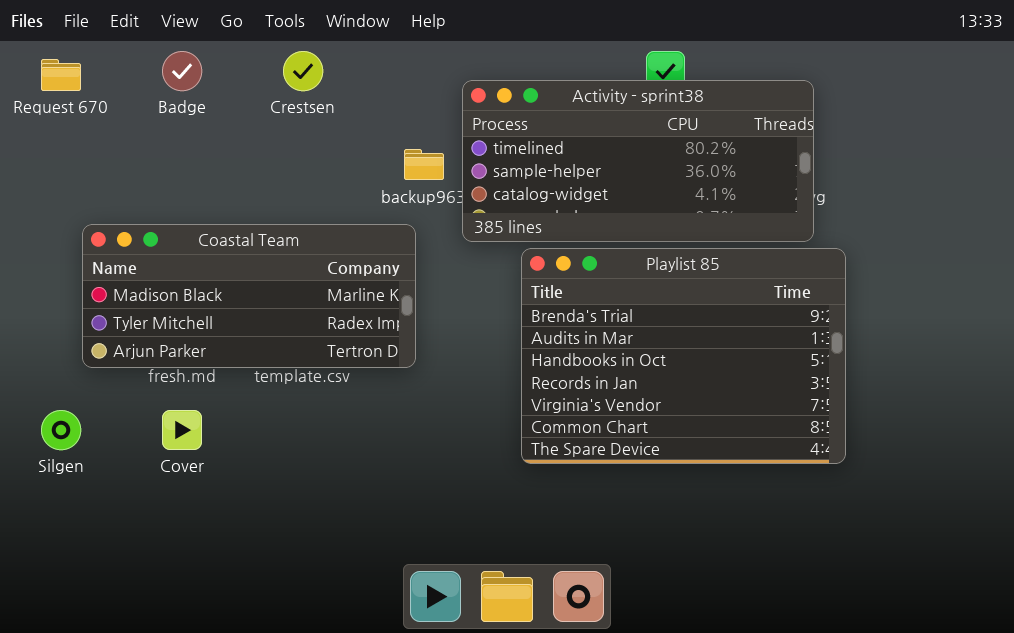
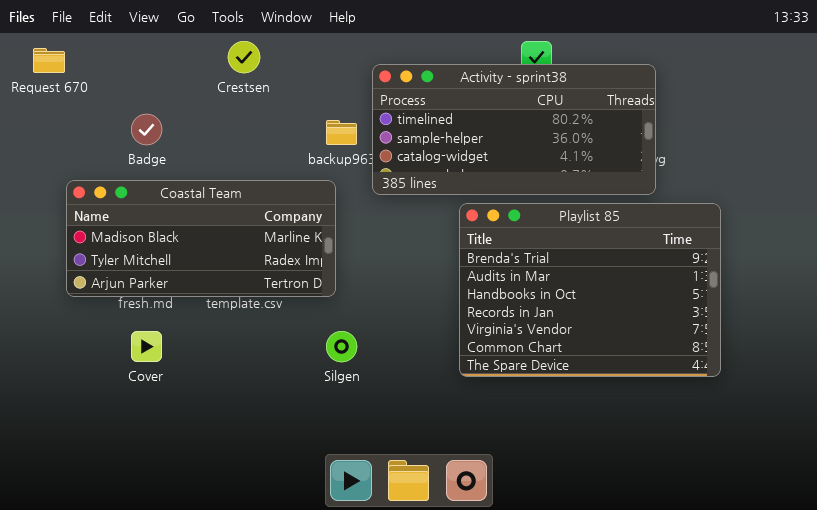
Badge: [162,51,202,91] -> [131,114,162,145], moved
Playlist 85: [521,248,846,464] -> [459,203,721,377], moved
Silgen: [41,410,81,450] -> [326,331,357,362], moved

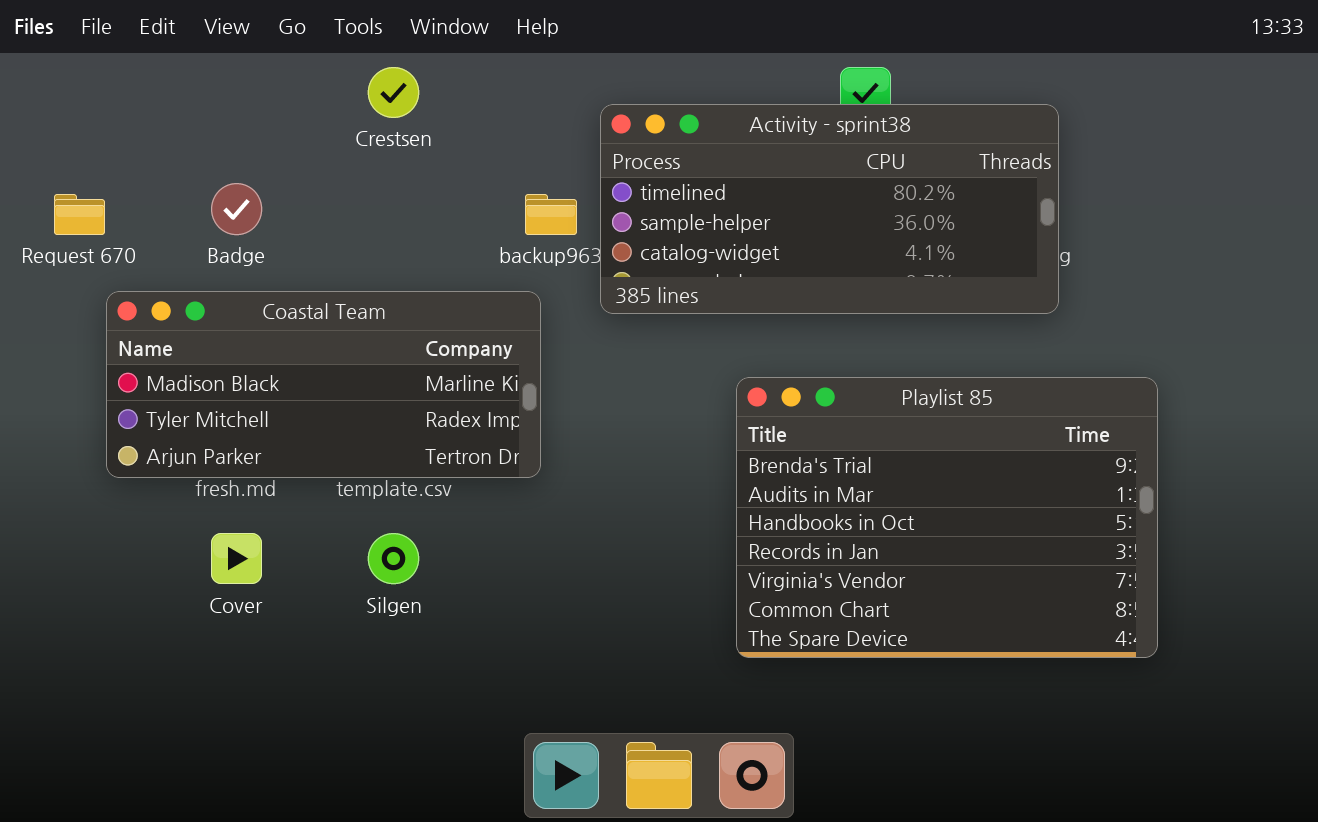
Request 670: [33,48,65,73] -> [54,194,105,235], moved
Playlist 85: [459,203,721,377] -> [736,377,1158,658], moved
Silgen: [326,331,357,362] -> [368,533,419,584], moved

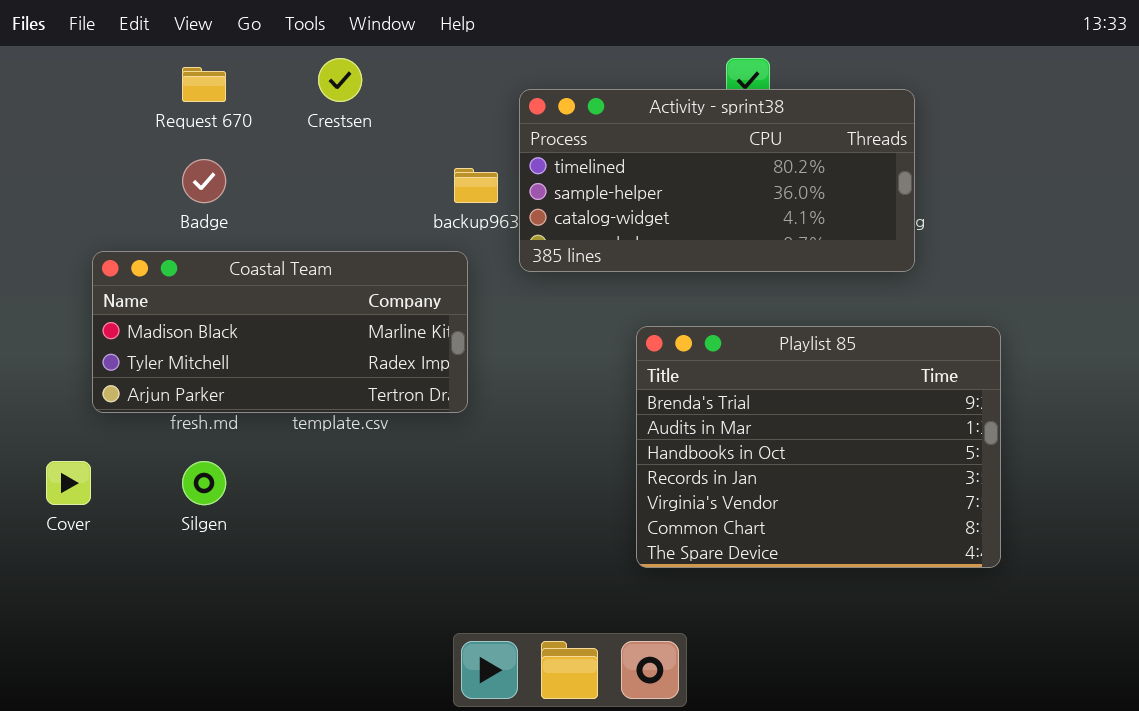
Request 670: [54,194,105,235] -> [182,67,226,102], moved
Cover: [211,533,262,584] -> [46,461,91,505], moved
Silgen: [368,533,419,584] -> [182,461,226,505], moved

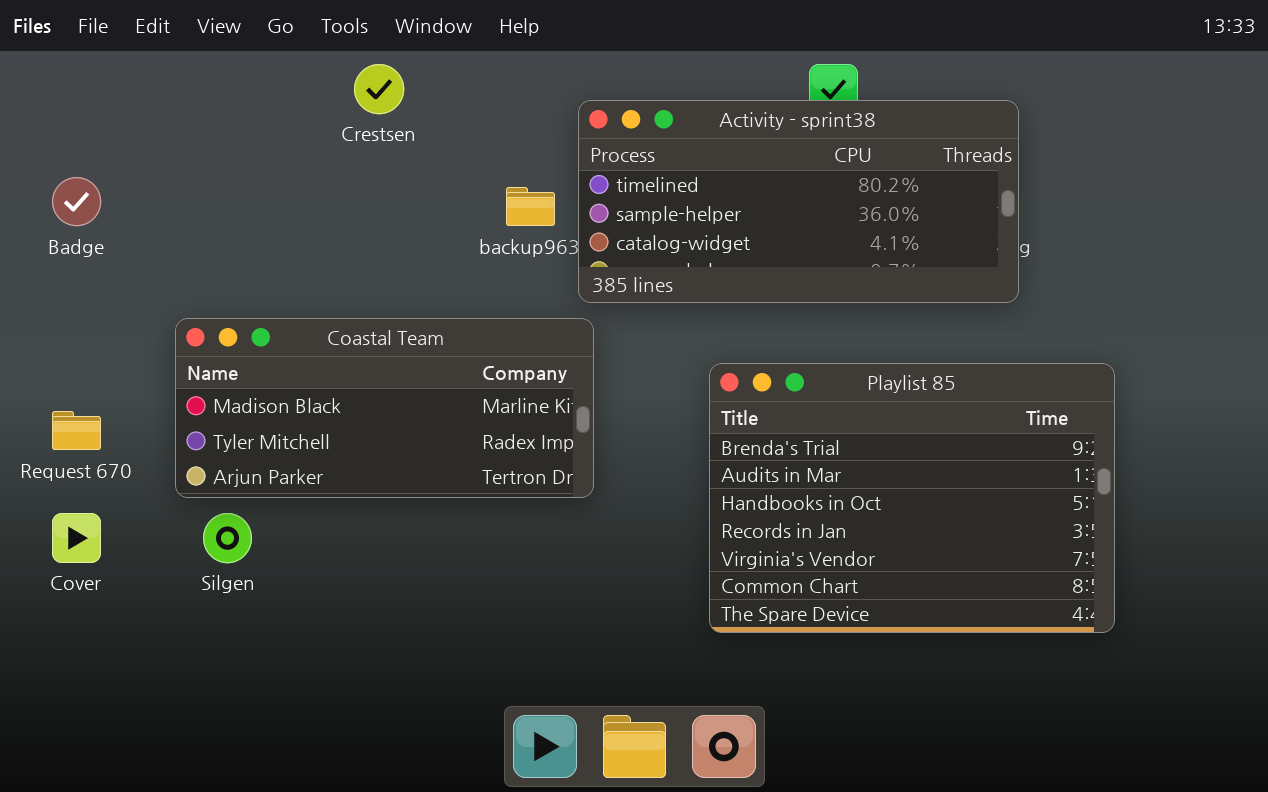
Request 670: [182,67,226,102] -> [52,411,101,450], moved
Badge: [182,159,226,203] -> [52,177,101,226], moved
Coastal Team: [92,251,468,413] -> [175,318,594,498], moved

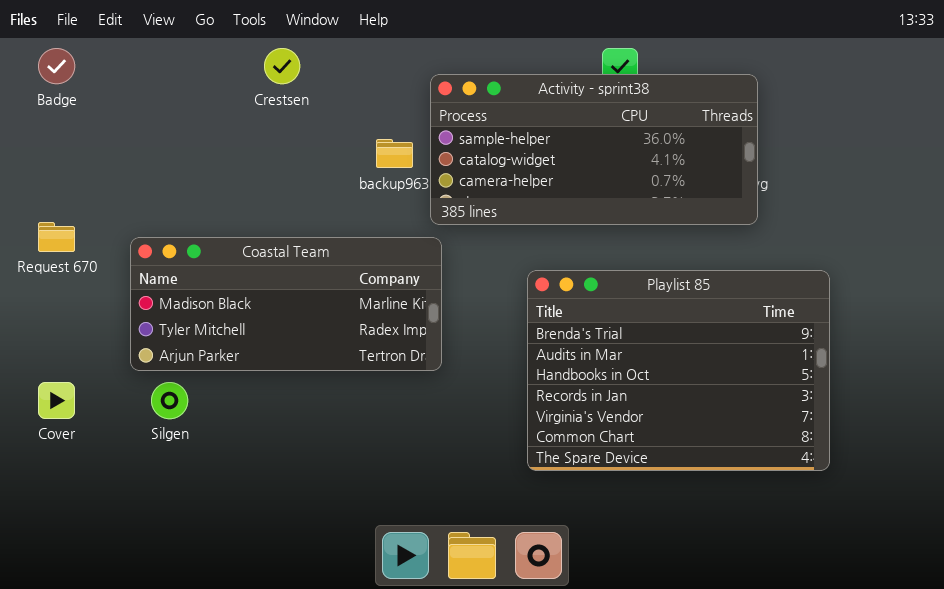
Activity - sprint38: [578,100,1019,303] -> [430,74,758,225], scrolled down 1 row
Badge: [52,177,101,226] -> [38,48,75,84], moved
Request 670: [52,411,101,450] -> [38,222,75,252], moved

